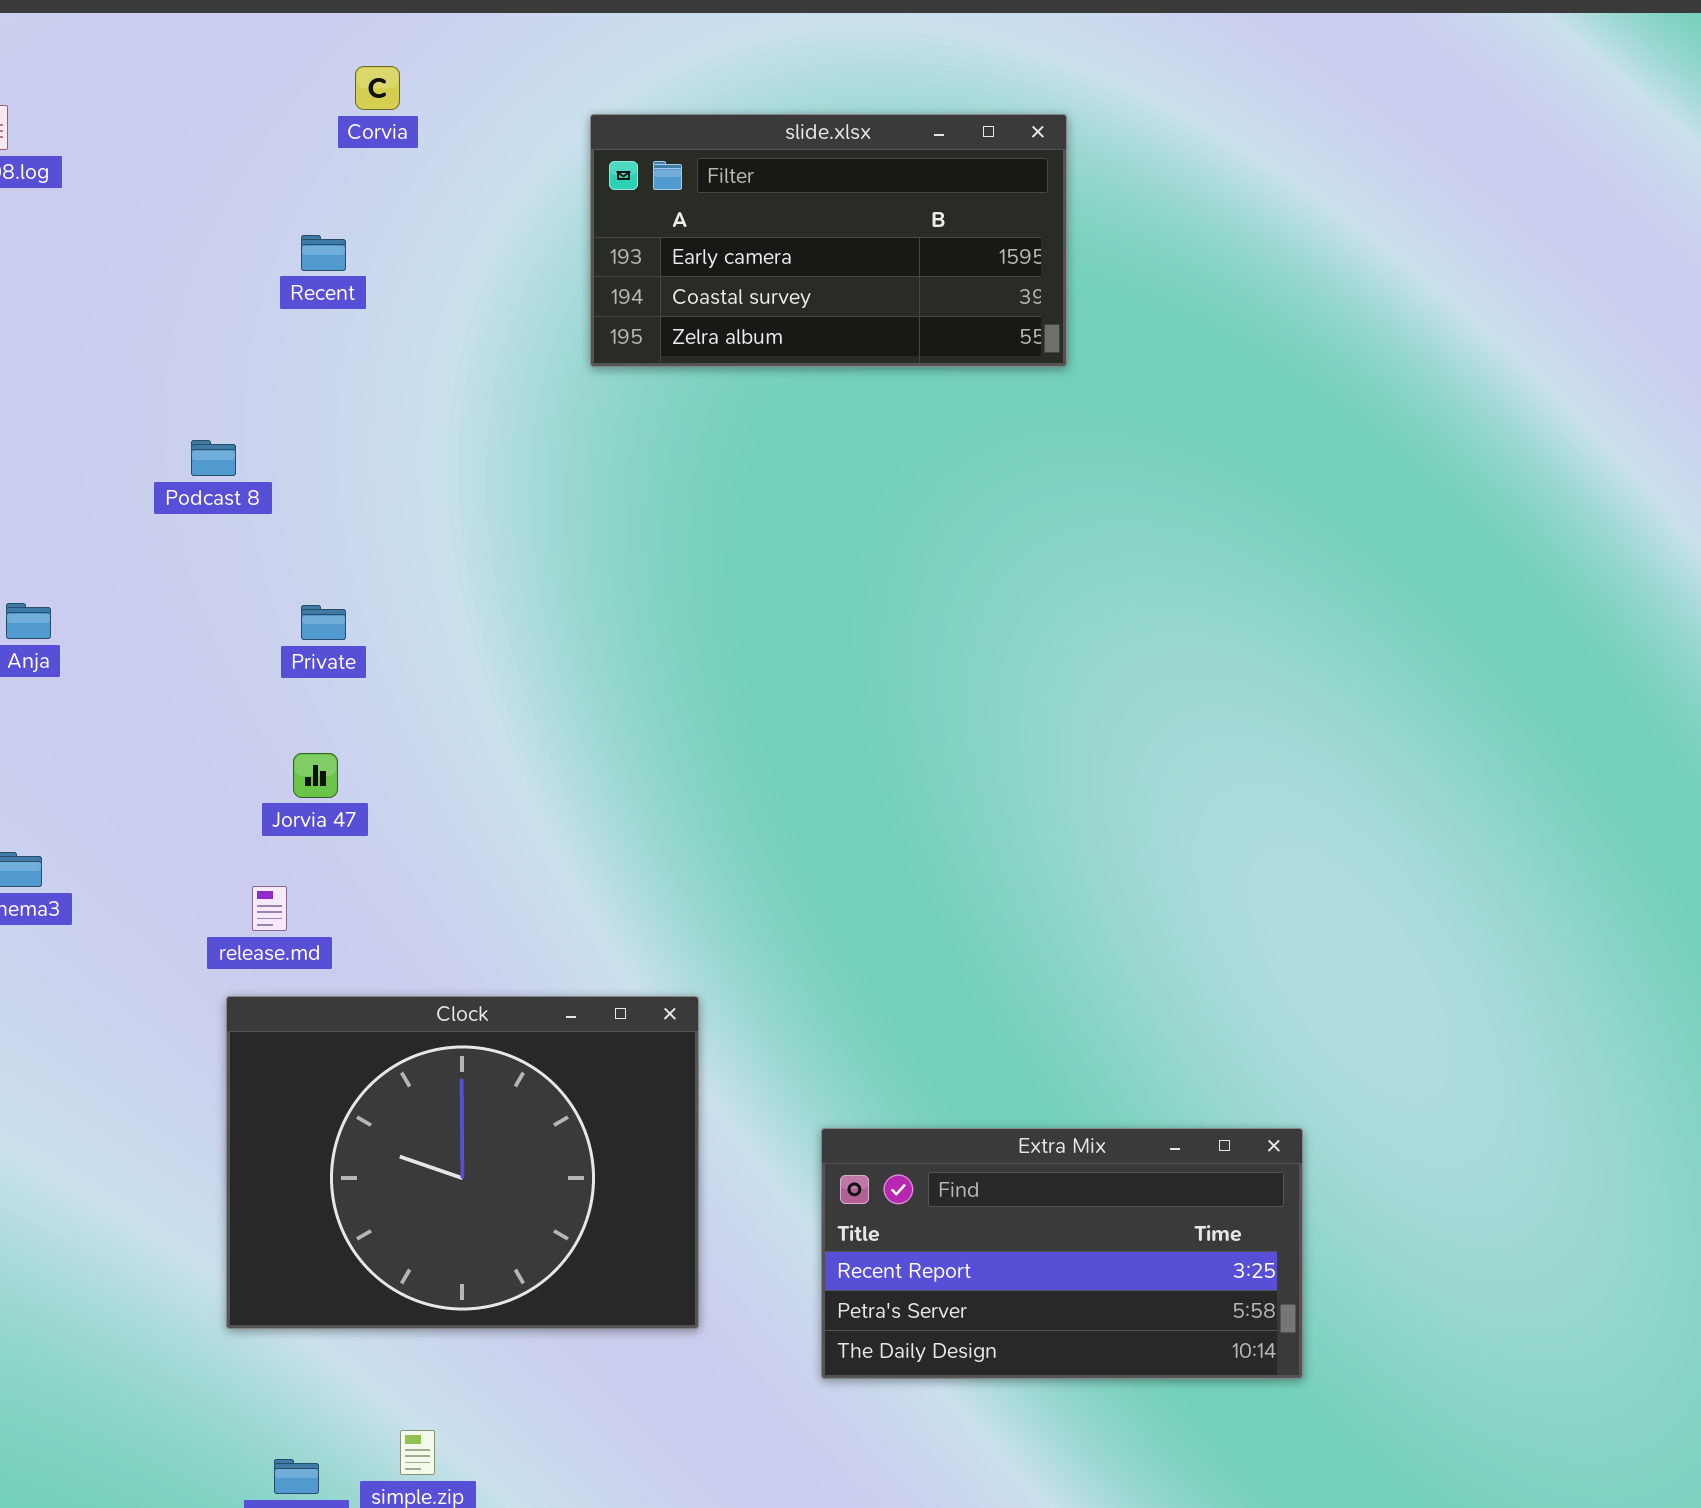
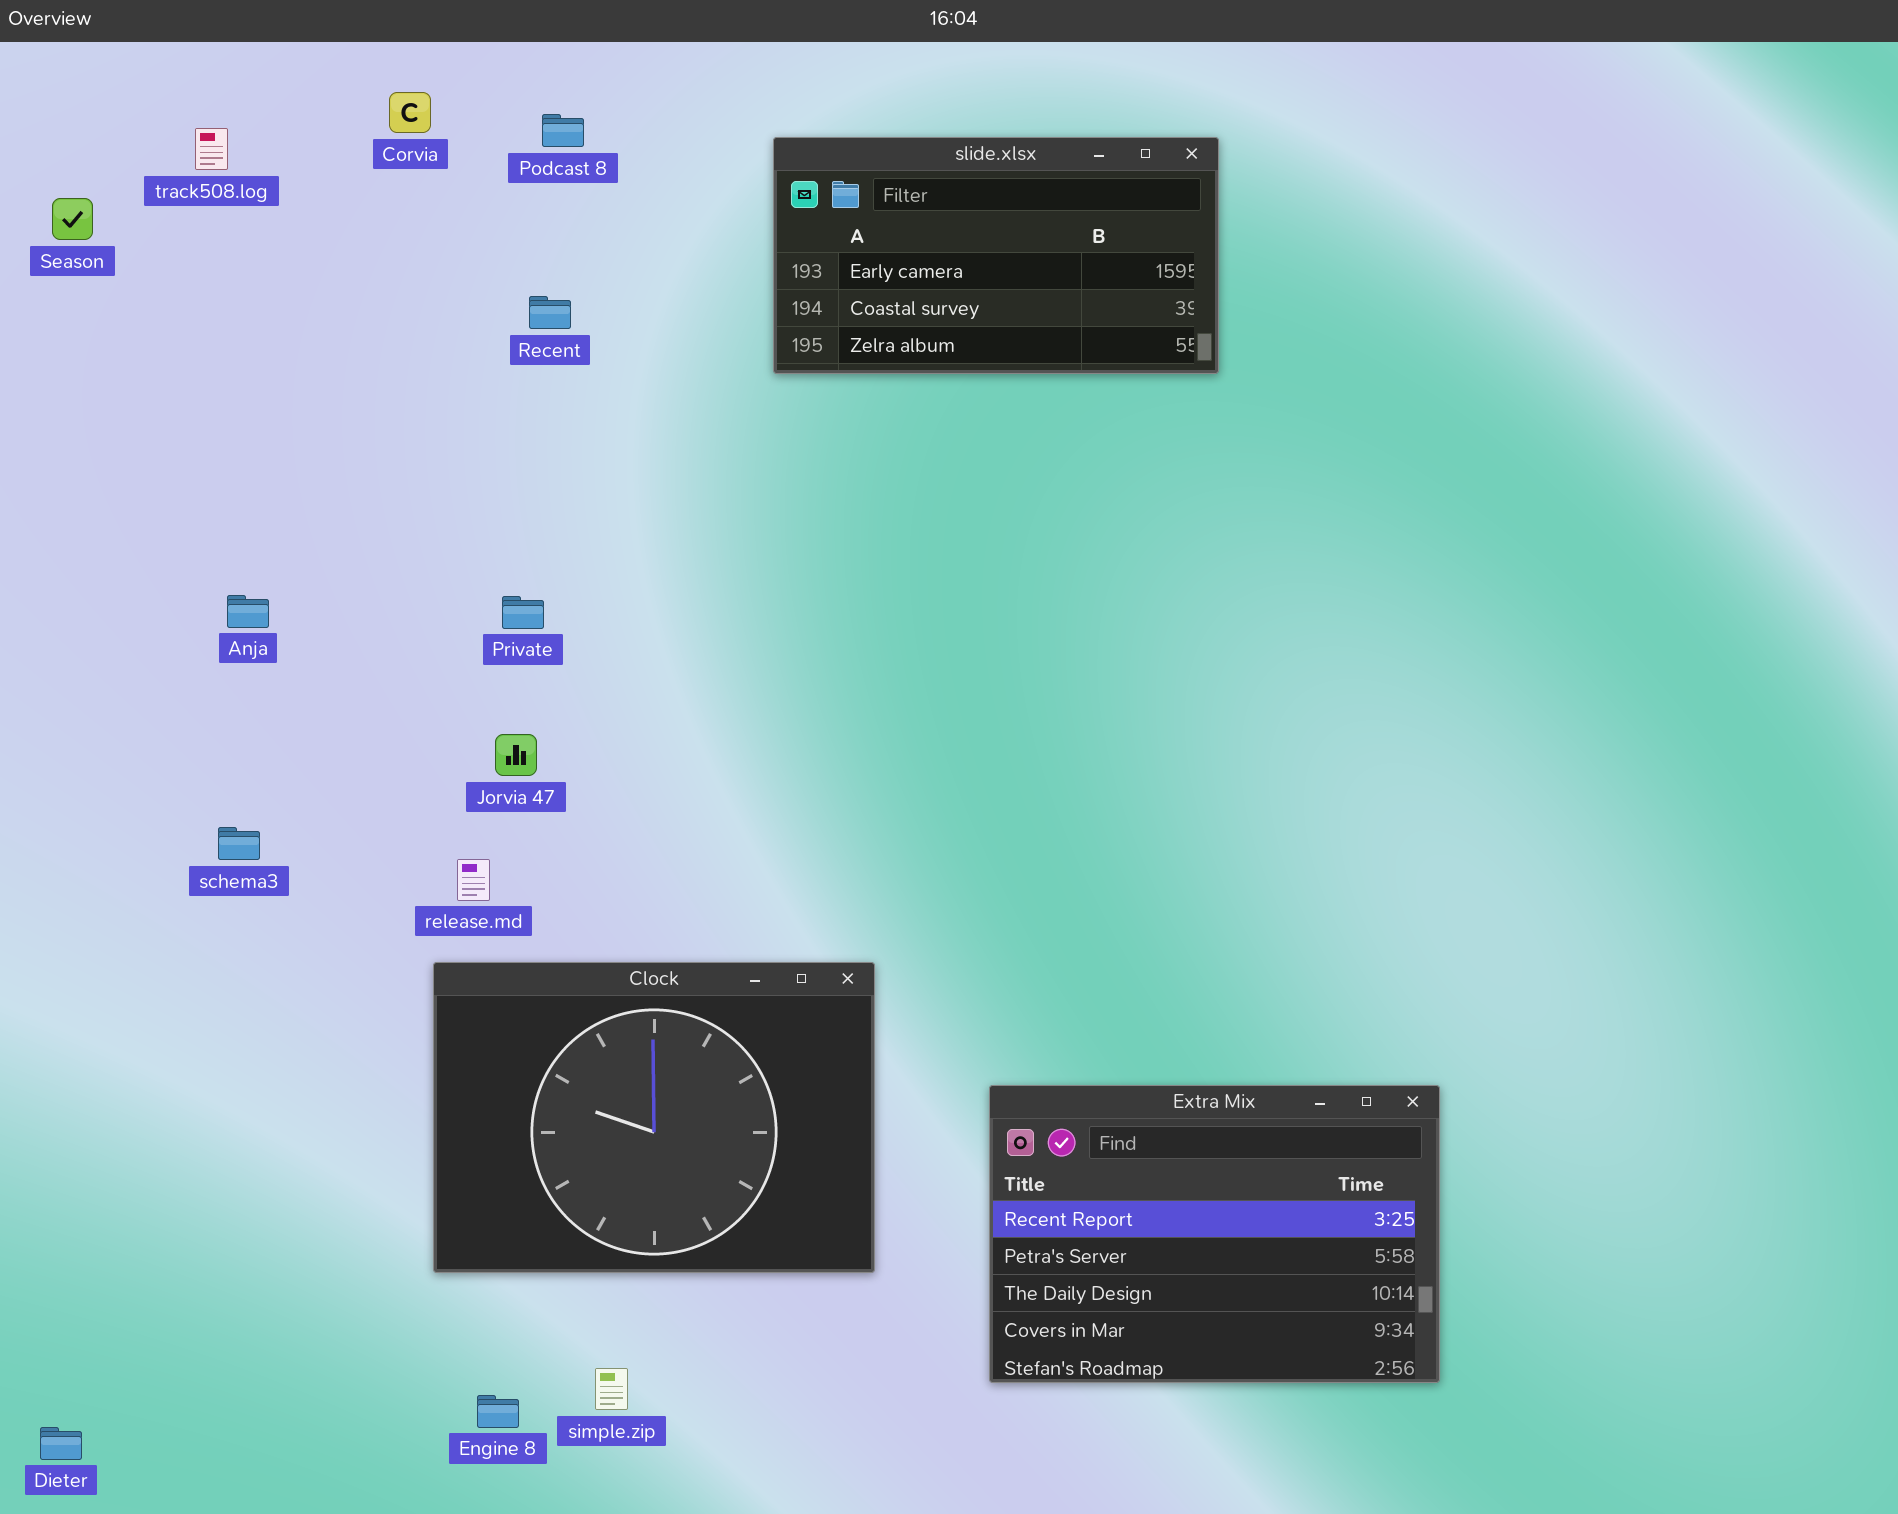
Corvia: [355,66,400,110] -> [389,92,431,133], moved
Recent: [301,235,346,271] -> [529,296,571,329], moved
Podcast 8: [191,440,236,476] -> [542,114,584,147], moved
Extra Mix: [821,1128,1303,1379] -> [989,1085,1440,1383], resized

